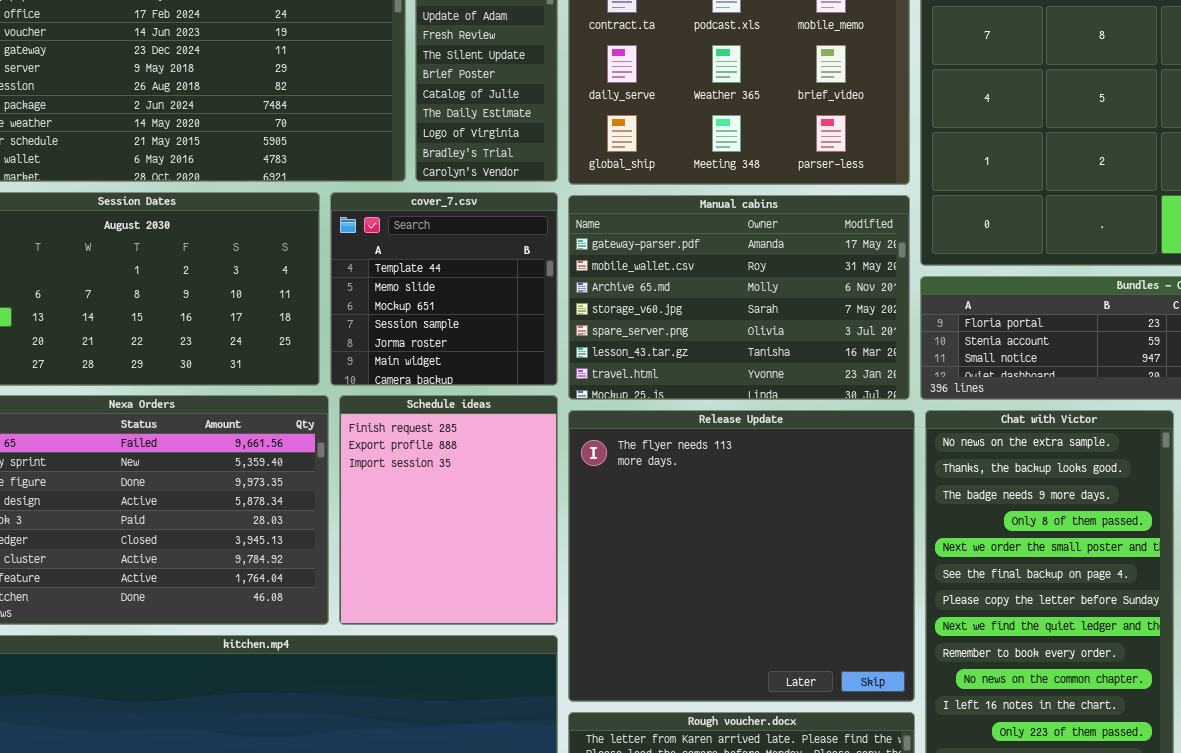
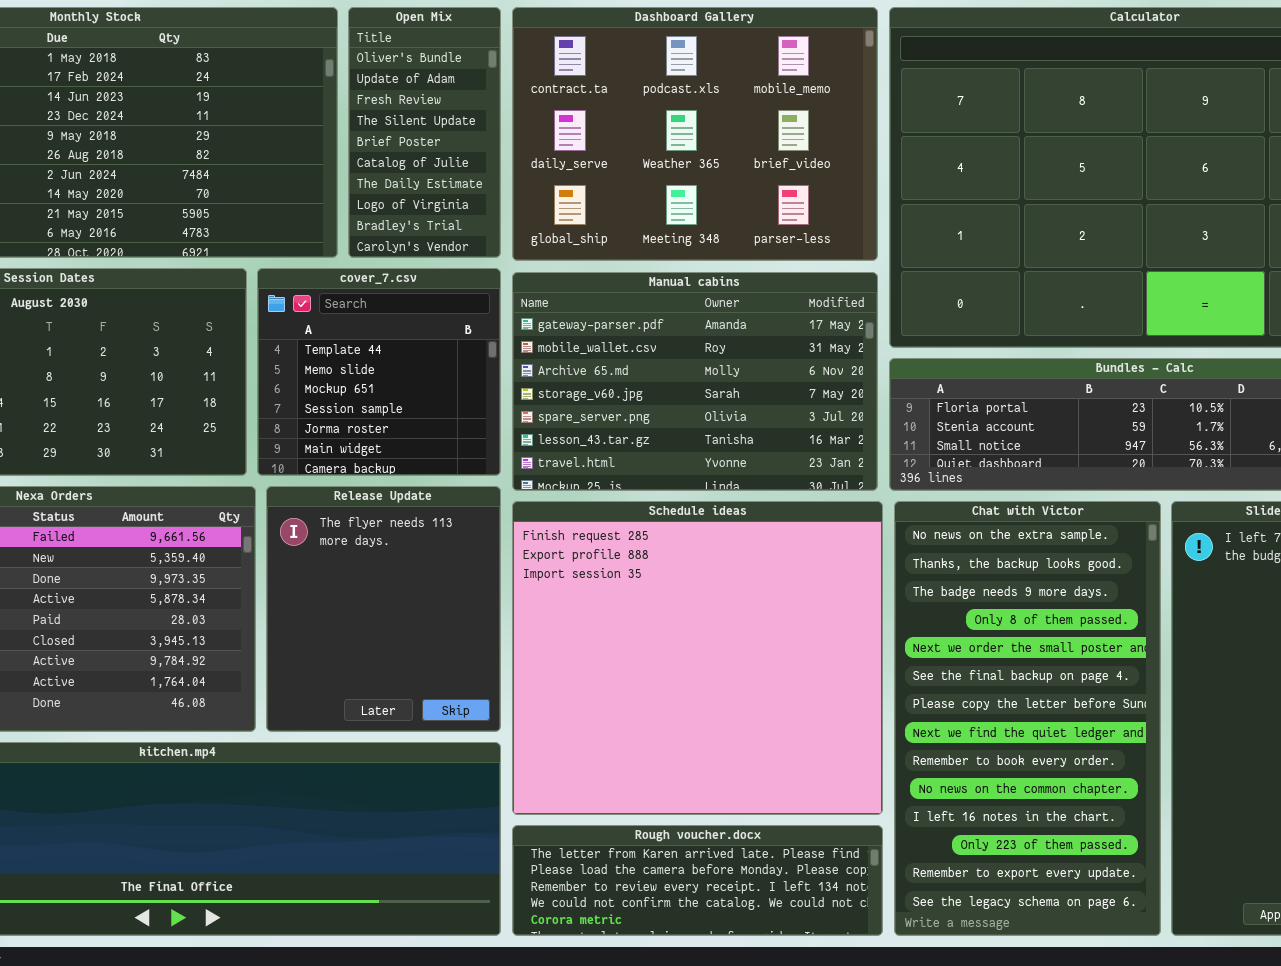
Schedule ideas: [339,395,558,625] -> [512,501,883,815], moved, resized
Release Update: [568,410,915,702] -> [266,486,501,732], moved, resized

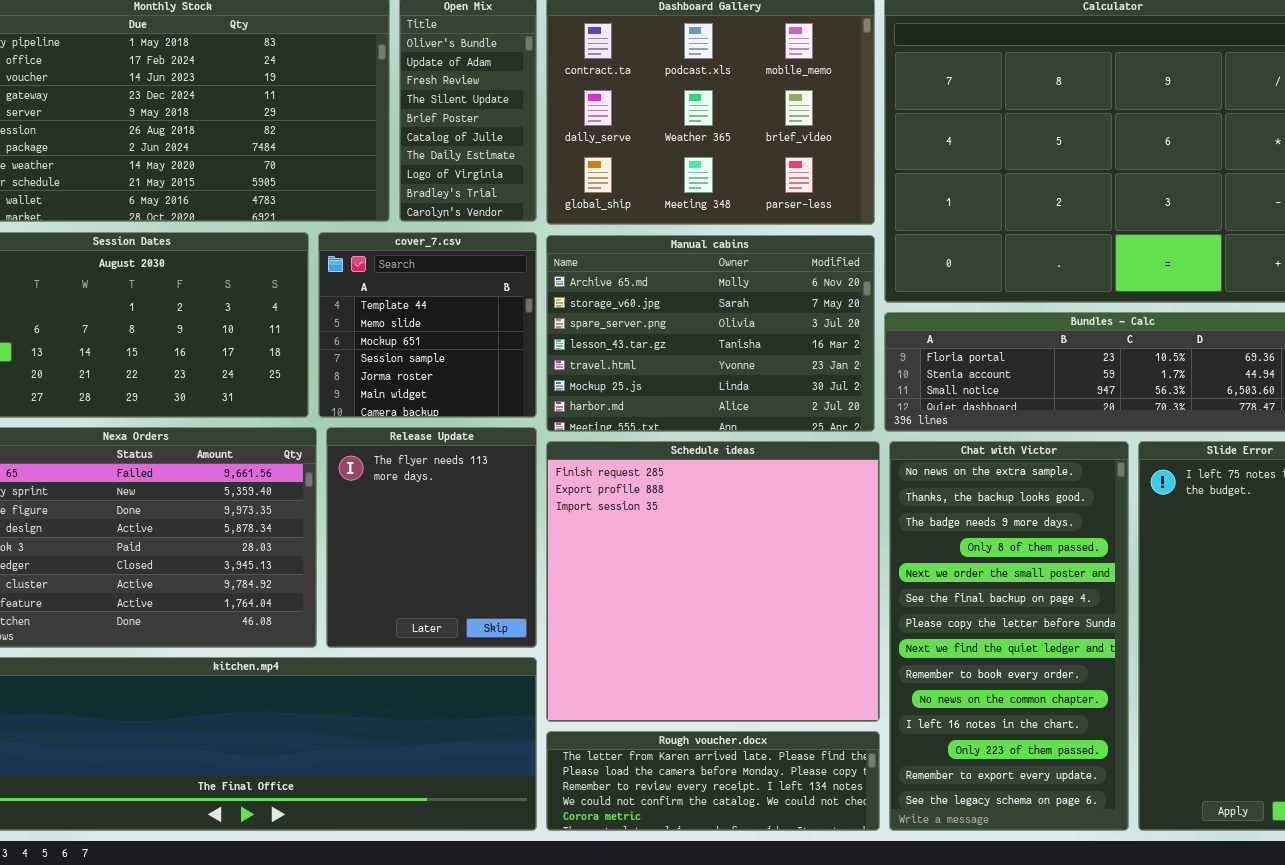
Manual cabins: [512,272,878,491] -> [546,235,875,432], scrolled down 2 rows

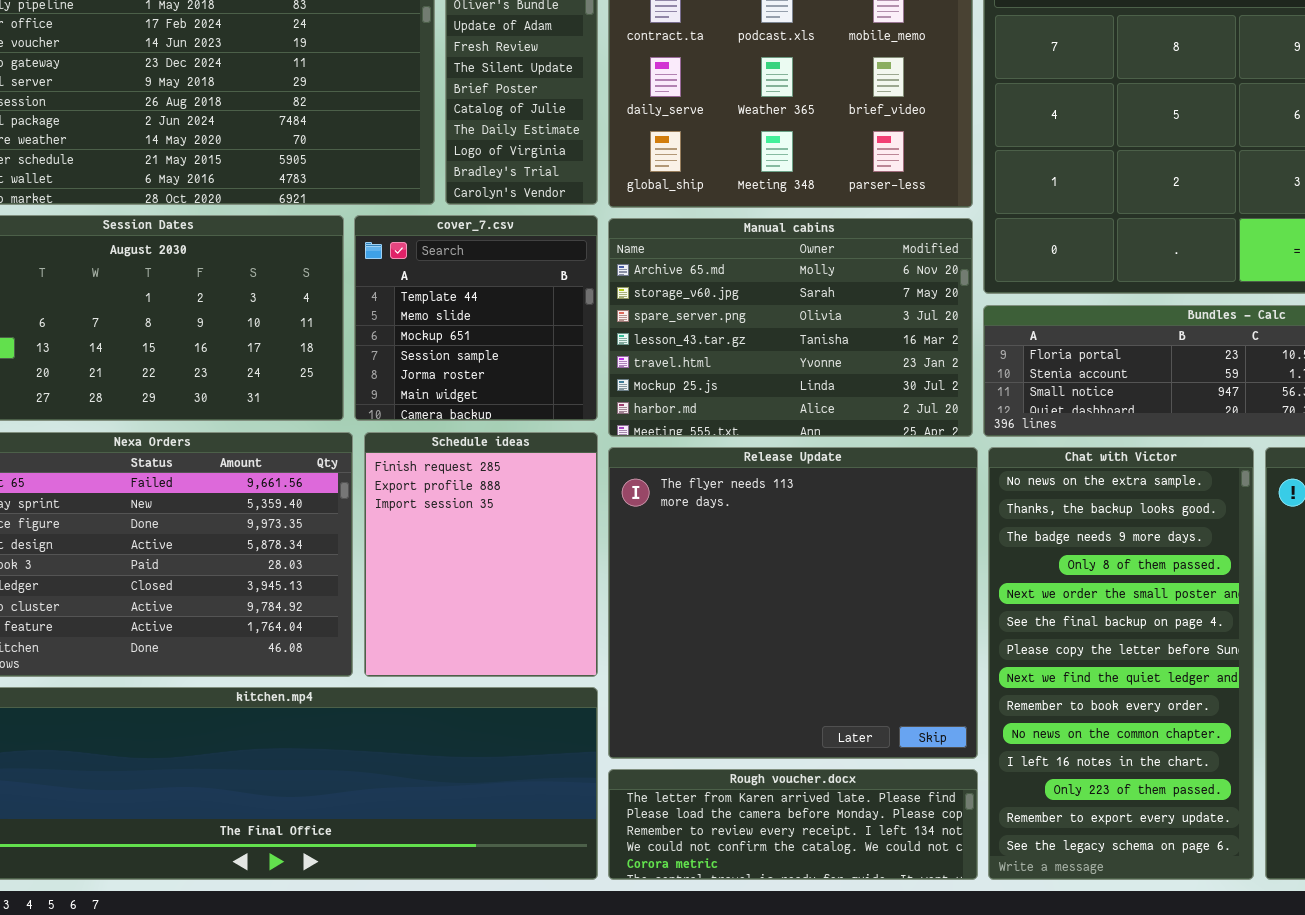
Release Update: [326,427,537,648] -> [608,447,978,759], moved, resized
Schedule ideas: [546,441,880,722] -> [364,432,598,677], moved, resized

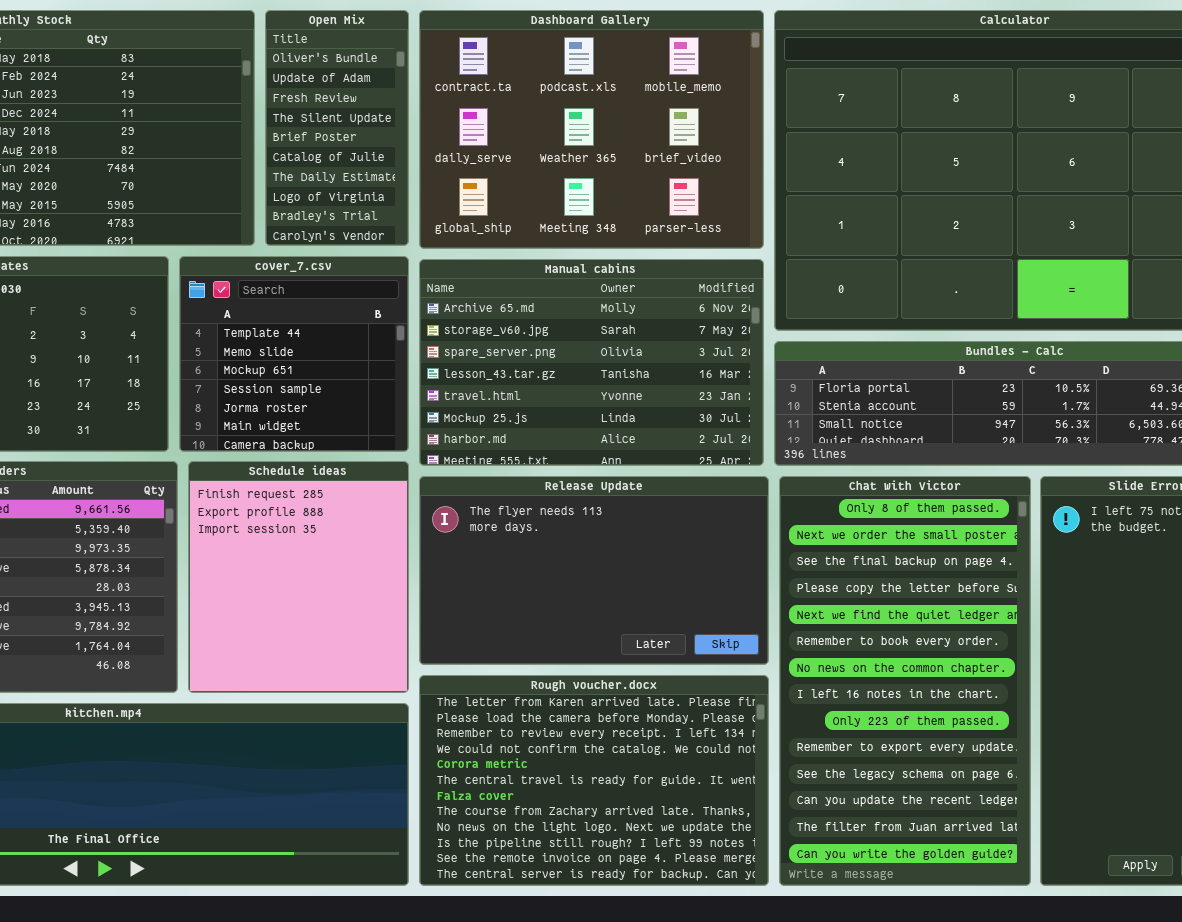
Release Update: [608,447,978,759] -> [419,476,769,665], resized
Chat with Victor: [988,447,1254,880] -> [779,476,1031,886], scrolled down 3 rows
Rough voucher.docx: [608,769,978,880] -> [419,675,769,886], resized

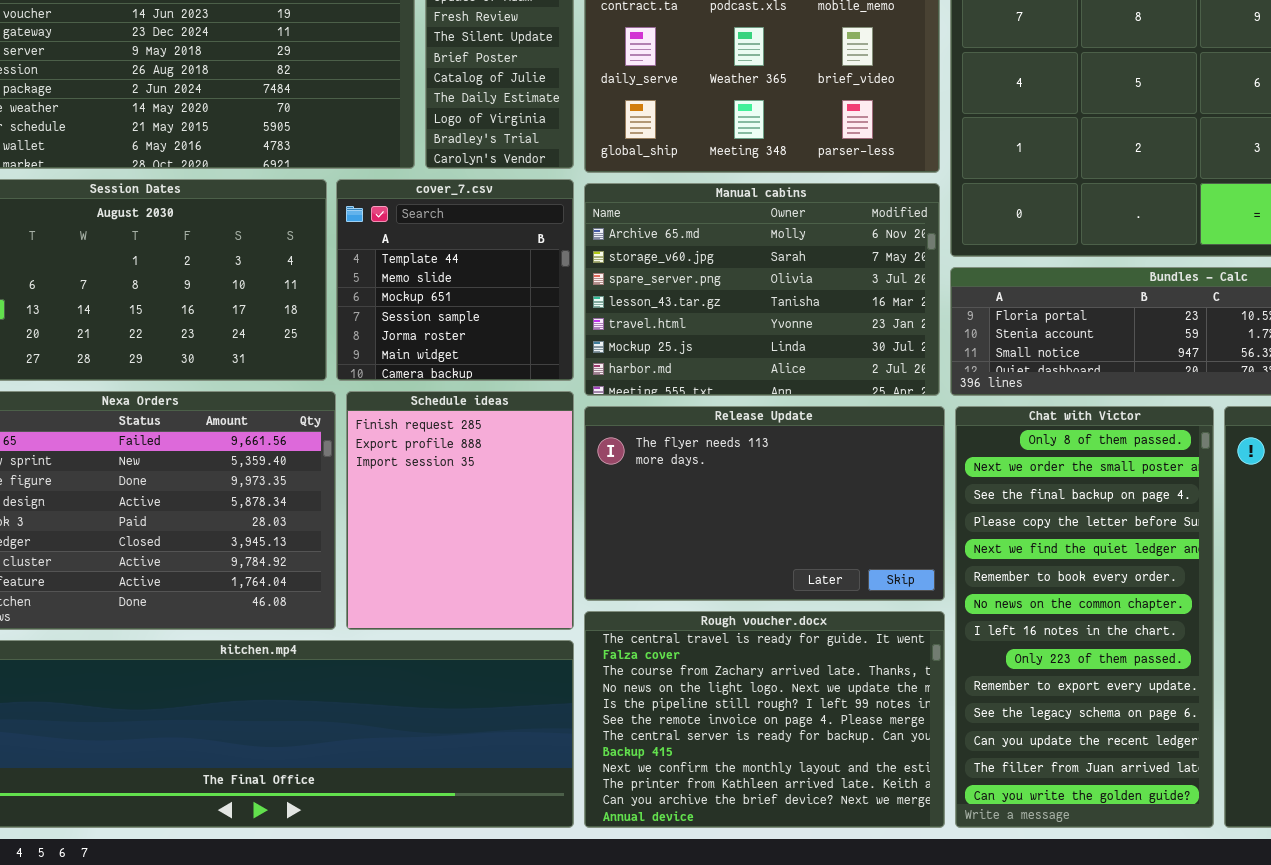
Rough voucher.docx: [419,675,769,886] -> [584,611,945,828], scrolled down 5 rows

